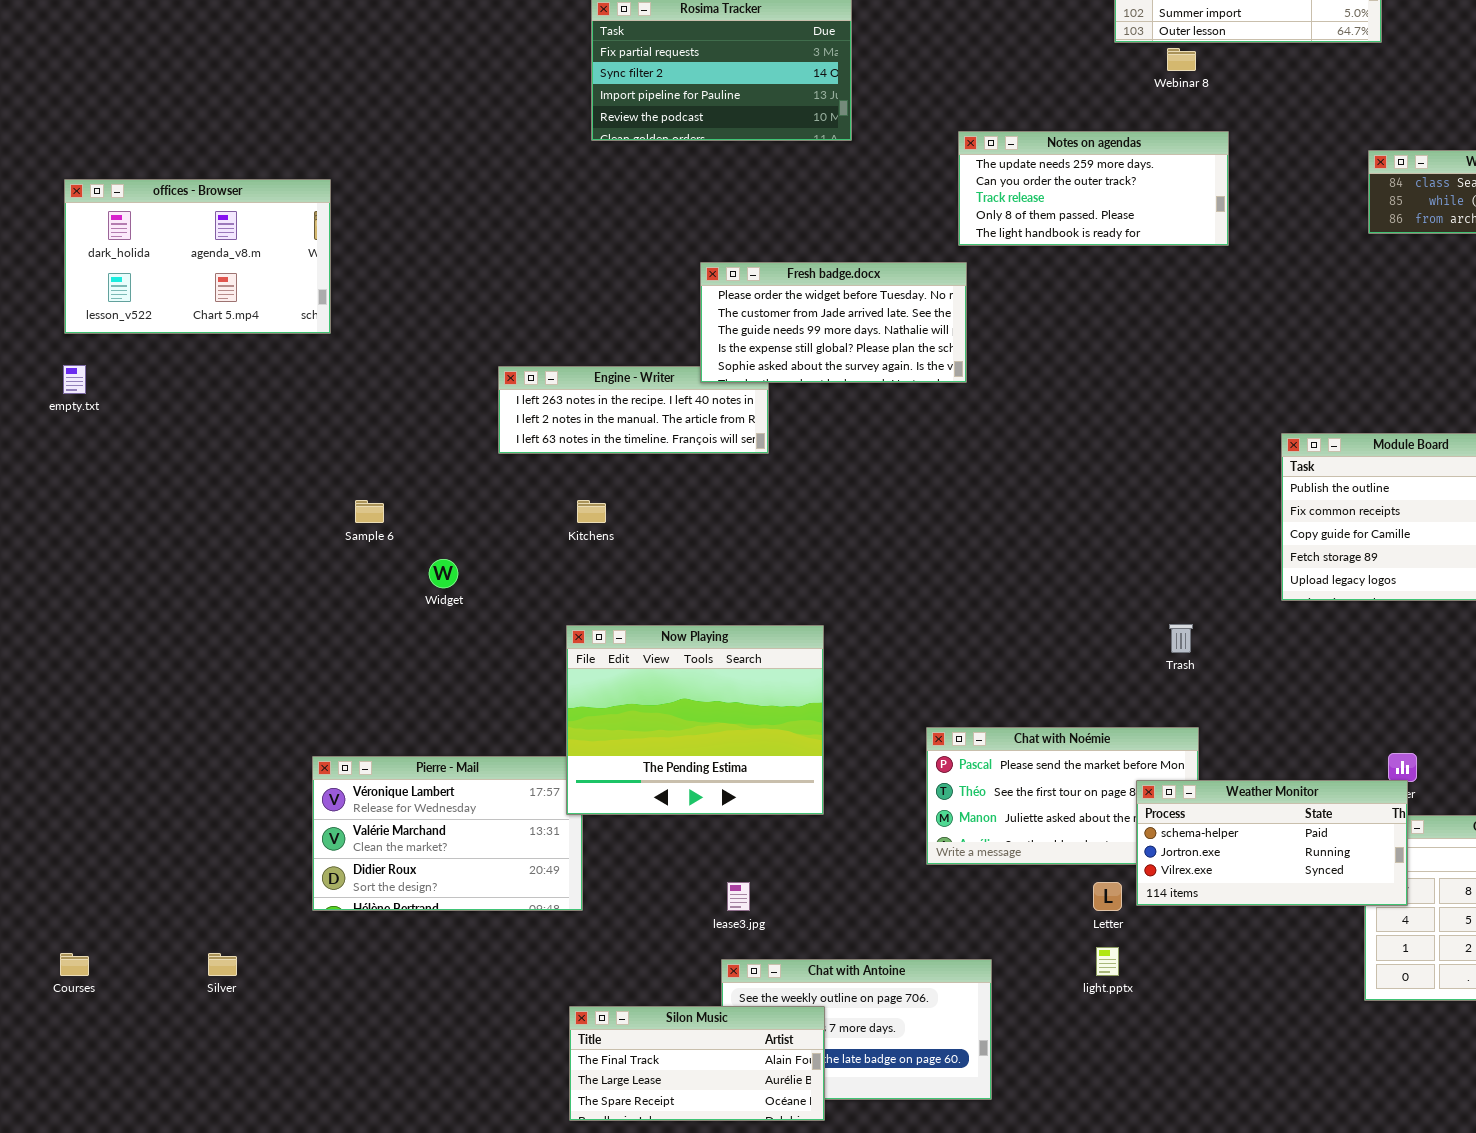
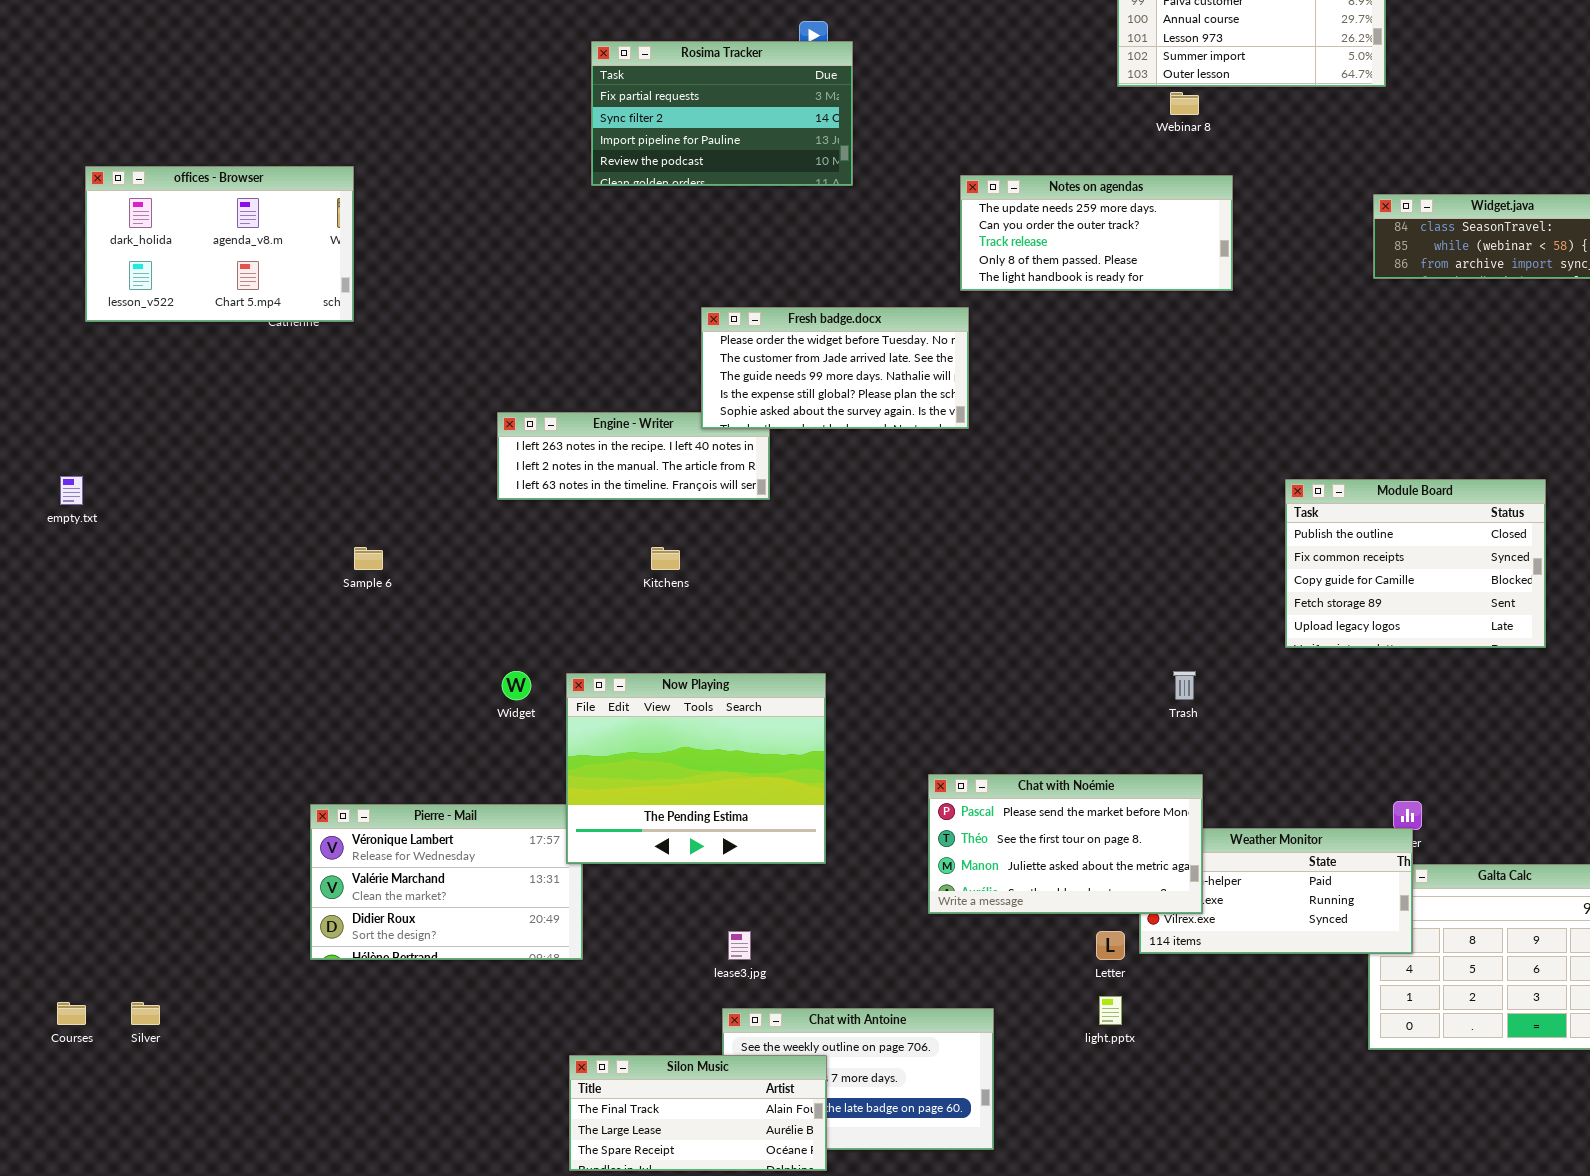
offices - Browser: [64,179,331,334] -> [85,166,354,322], moved
empty.txt: [63,365,86,394] -> [60,476,83,505], moved
Kitchens: [577,500,606,523] -> [651,547,680,570], moved
Widget: [429,559,458,588] -> [502,671,531,700], moved
Chat with Noémie: [926,727,1199,865] -> [928,774,1203,914], raised
Silver: [208,953,237,976] -> [131,1002,160,1025], moved

